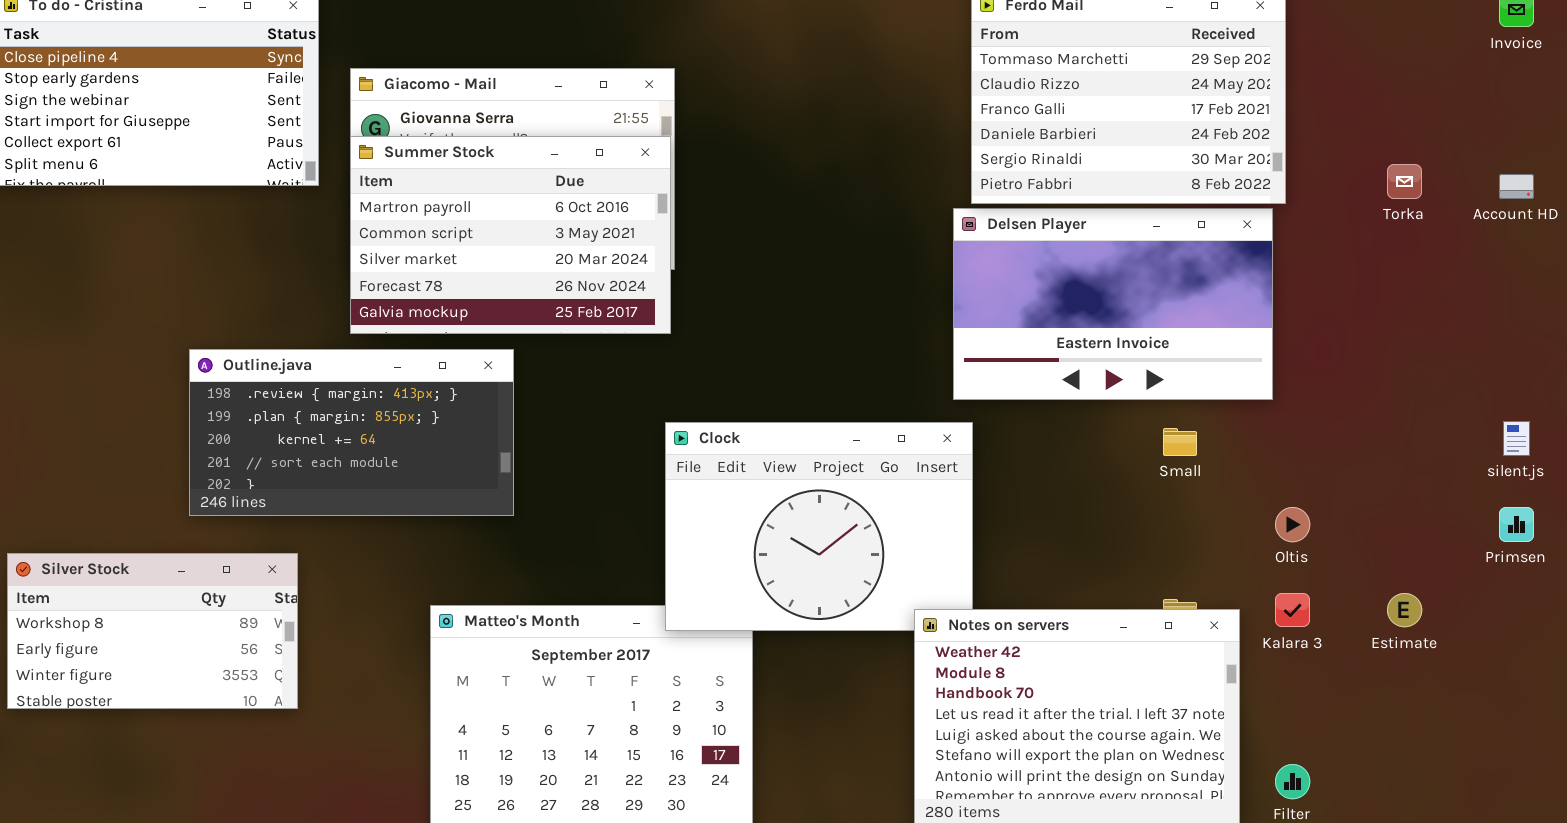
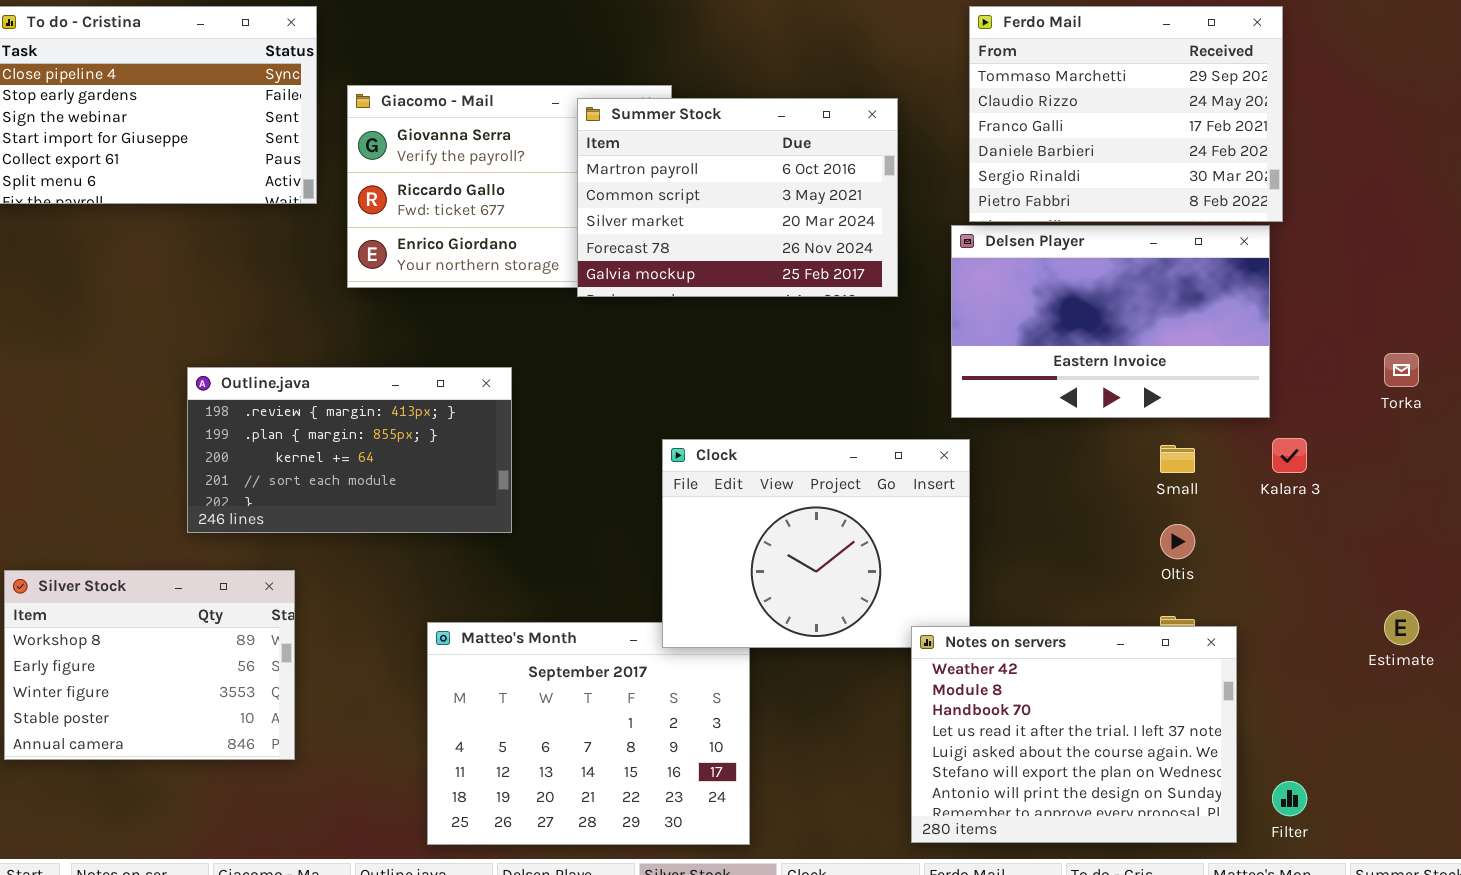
Summer Stock: [350,136,671,334] -> [577,98,898,297], moved
Torka: [1387,164,1422,199] -> [1384,353,1419,387], moved
Oltis: [1275,507,1310,542] -> [1160,524,1195,559], moved
Silver Stock: [7,553,298,709] -> [4,570,295,760], resized
Kalara 3: [1275,593,1310,627] -> [1272,438,1307,473], moved

